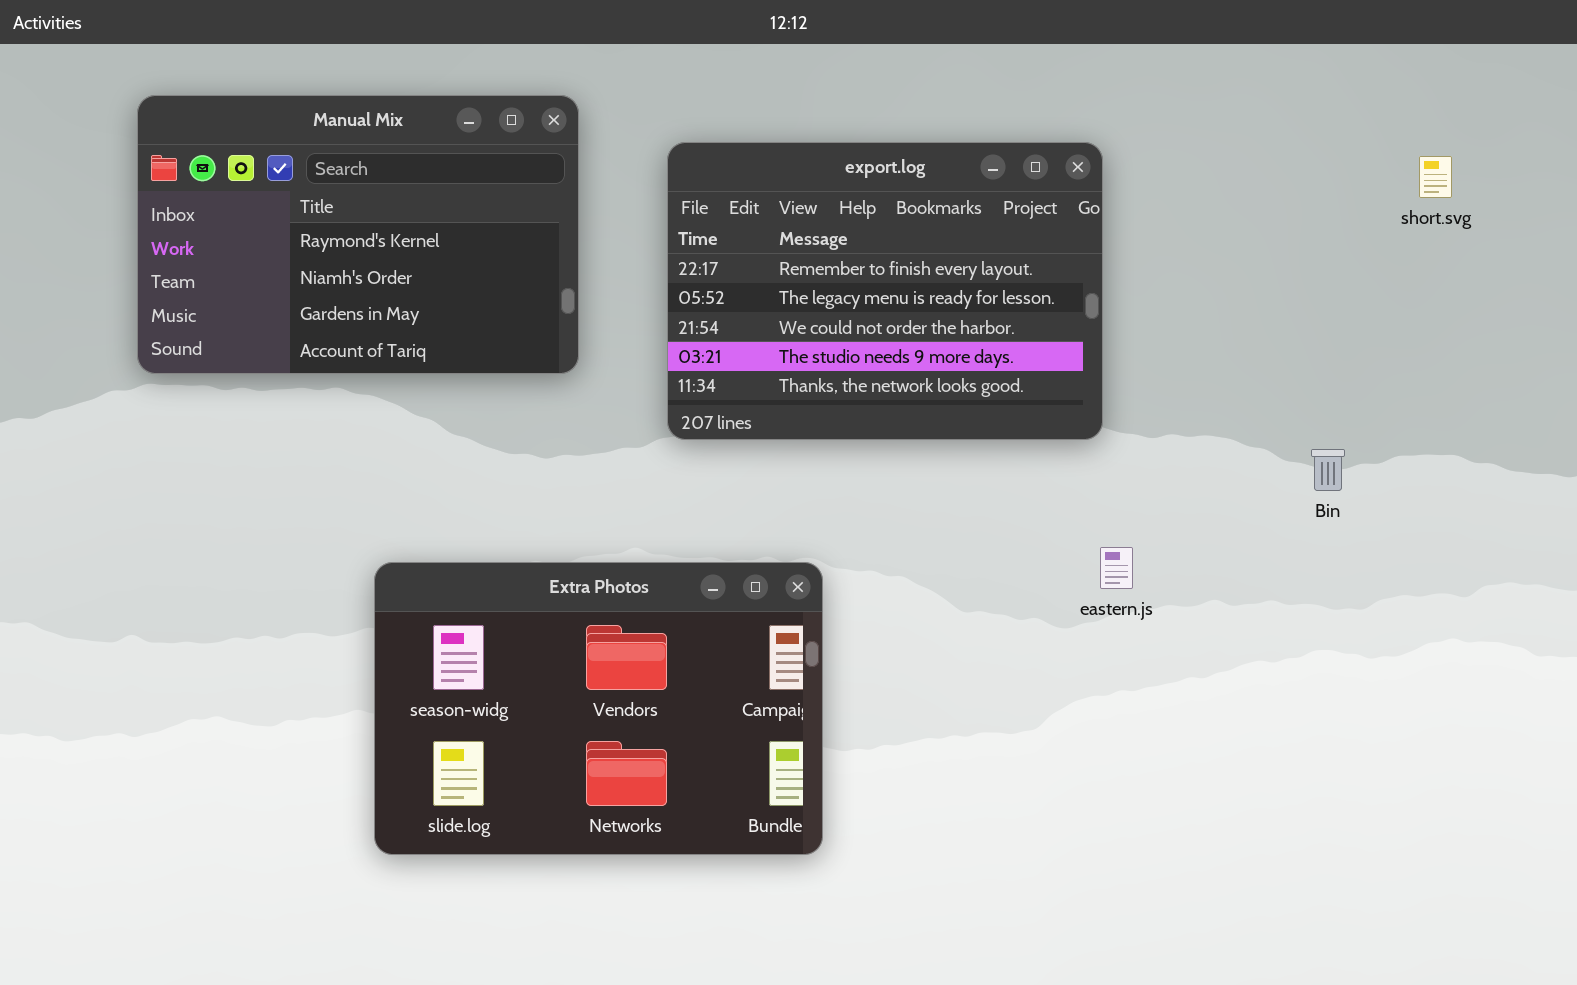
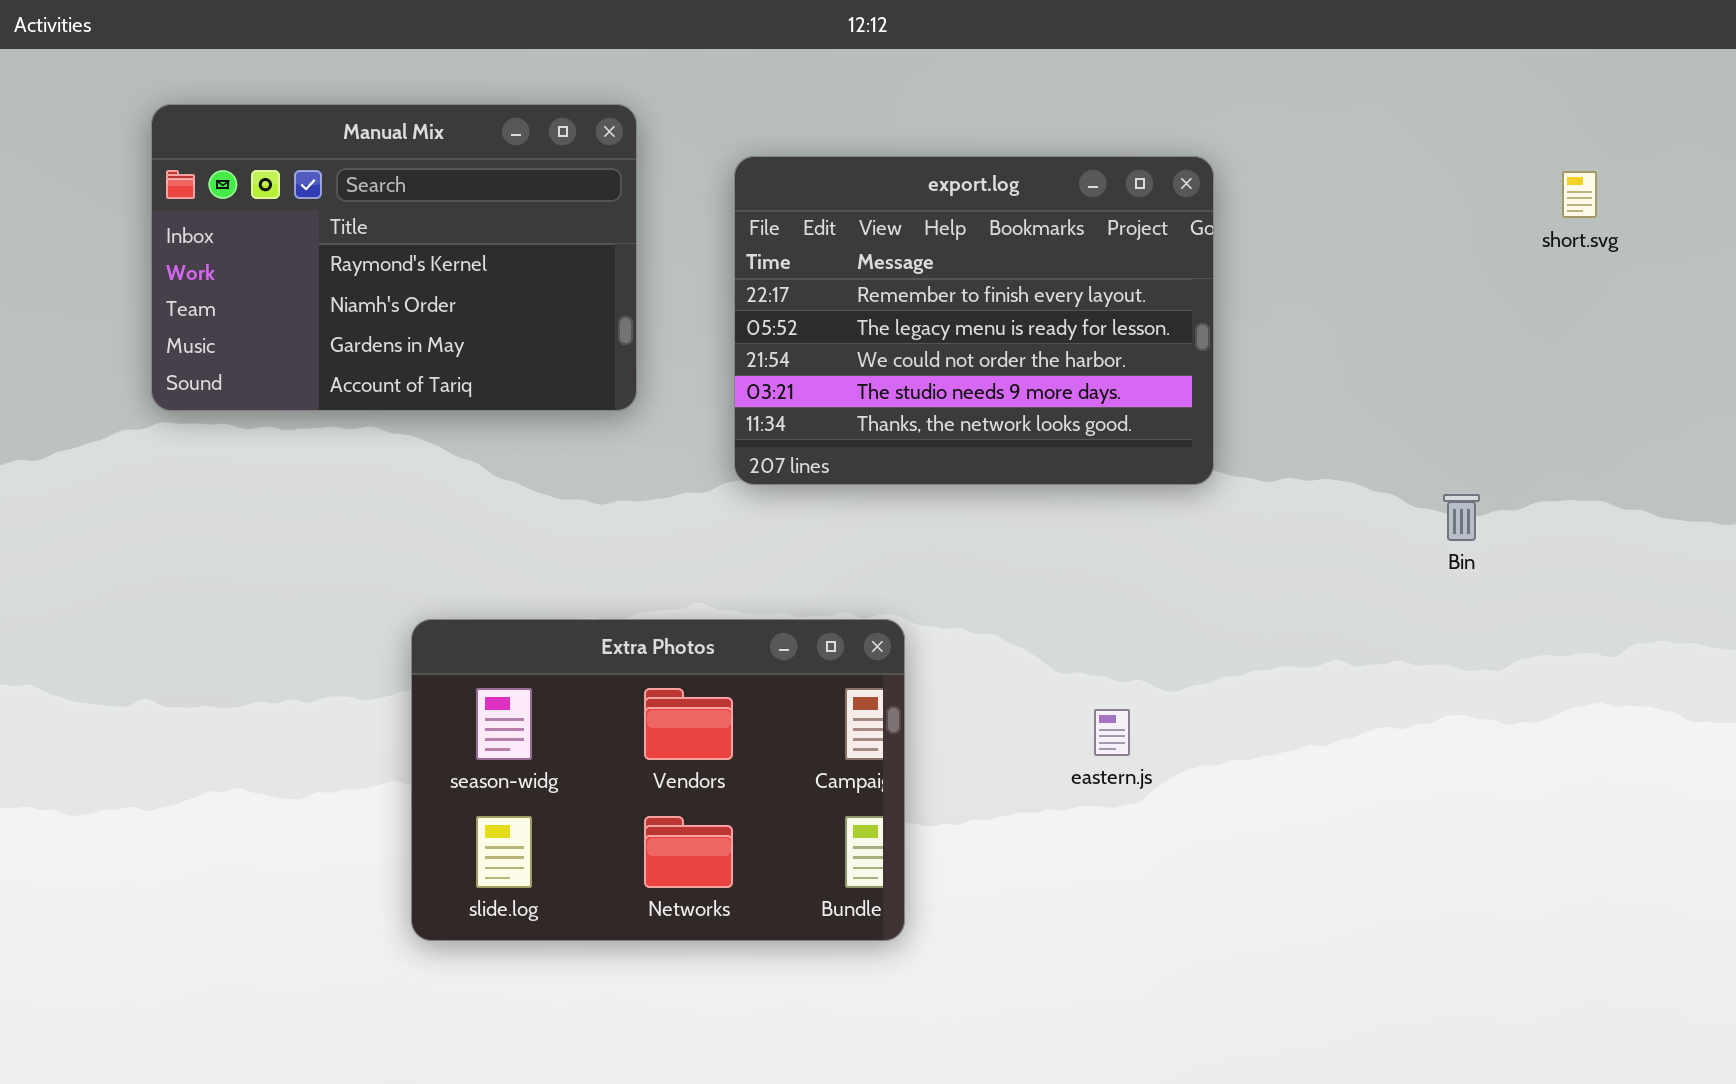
eastern.js: [1100,547,1133,589] -> [1094,709,1130,756], moved

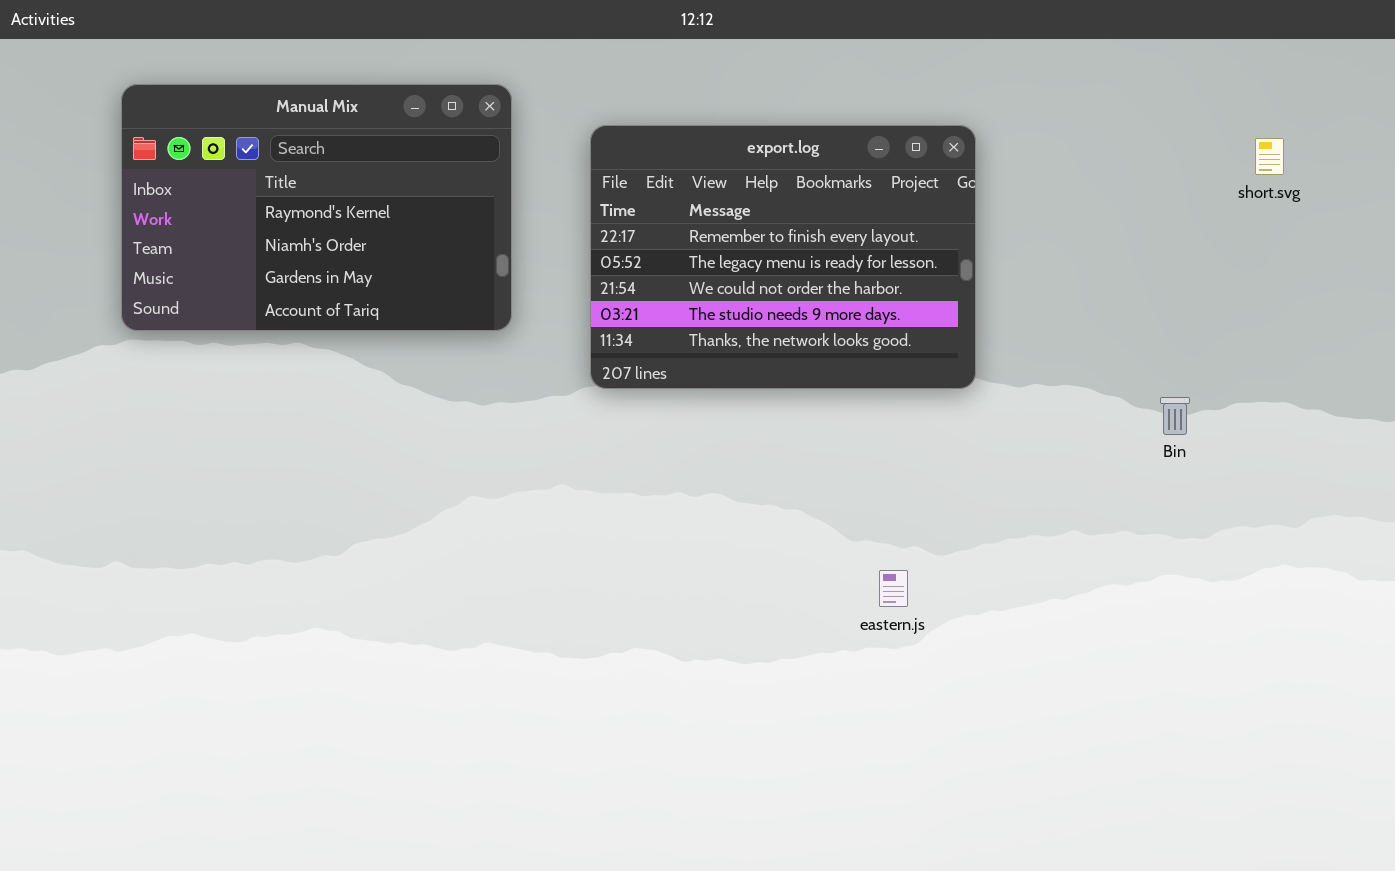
Extra Photos: [411,619,905,941] -> none, closed

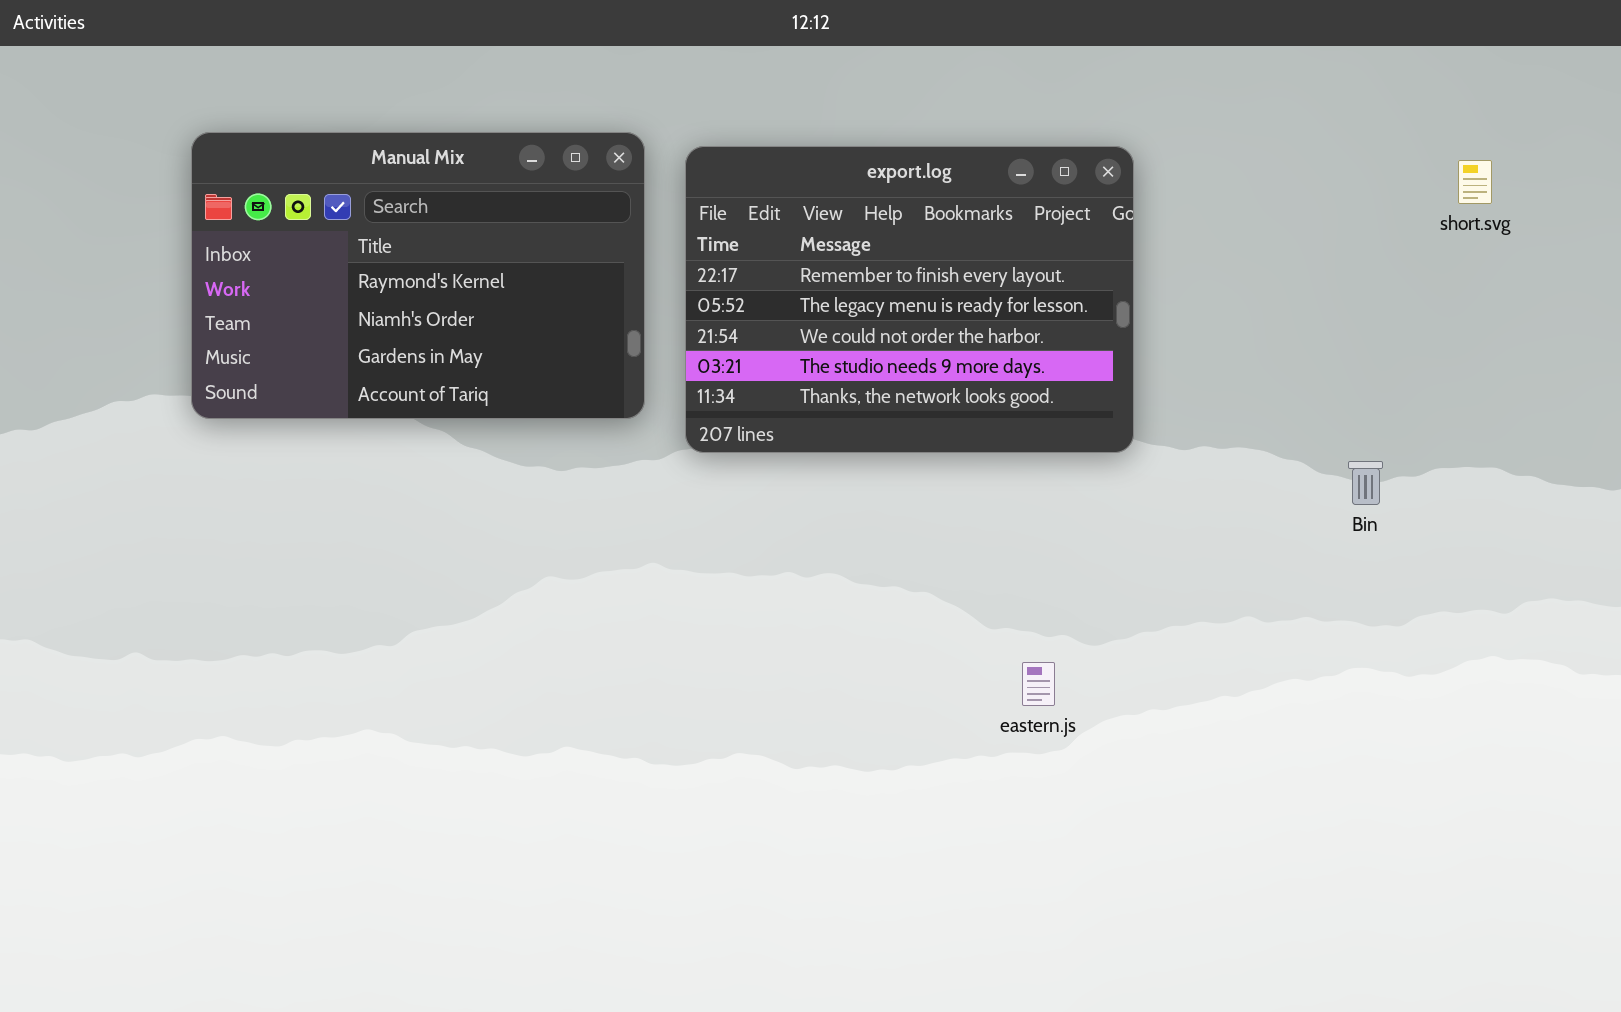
Manual Mix: [121,84,512,331] -> [191,132,645,419], moved

